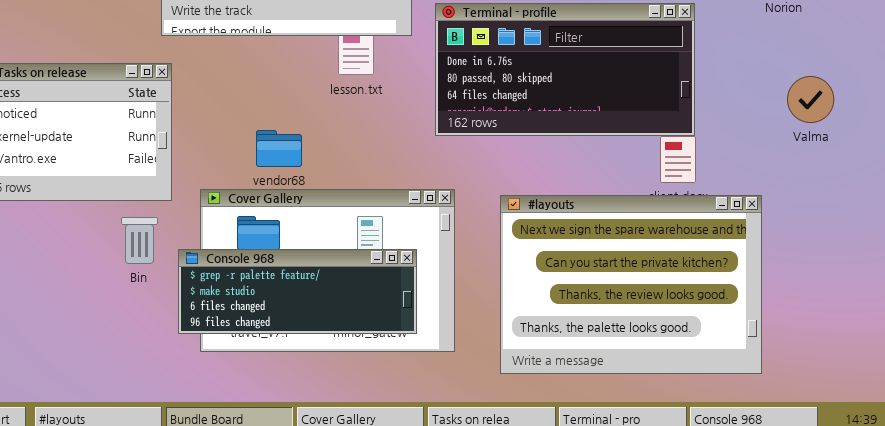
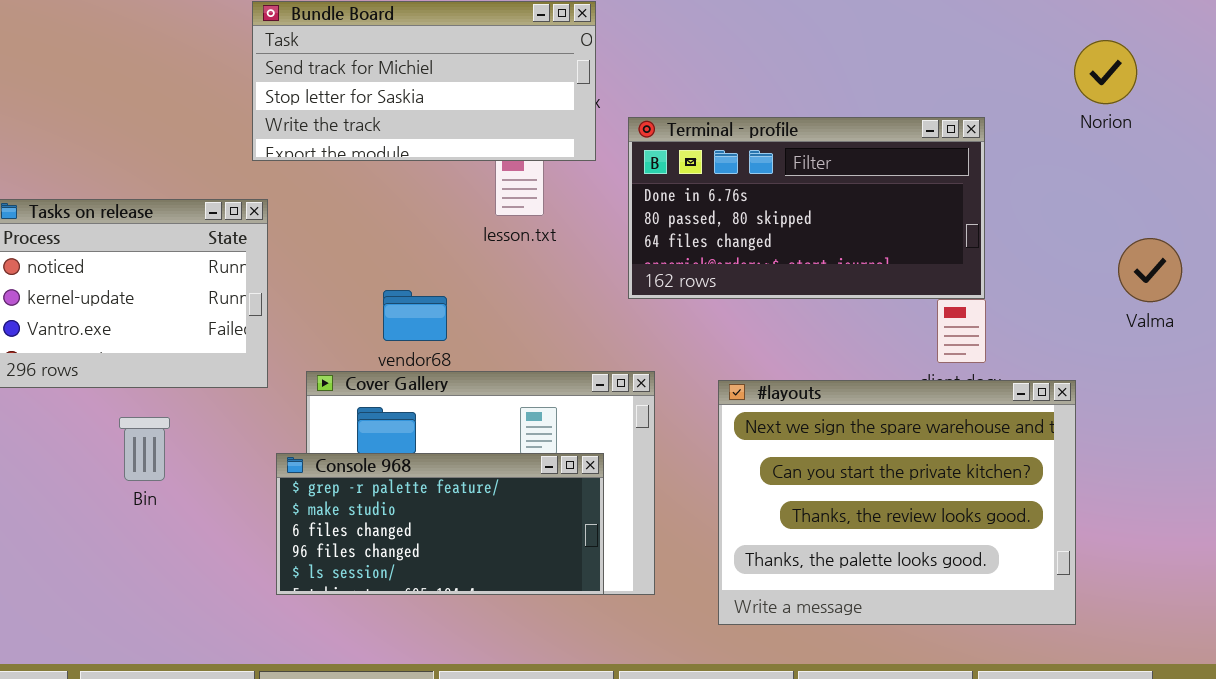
Valma: [787,76,834,123] -> [1118,238,1182,302], moved
Bin: [121,217,158,264] -> [119,417,170,481], moved
Console 968: [178,249,417,334] -> [276,453,604,595], resized

